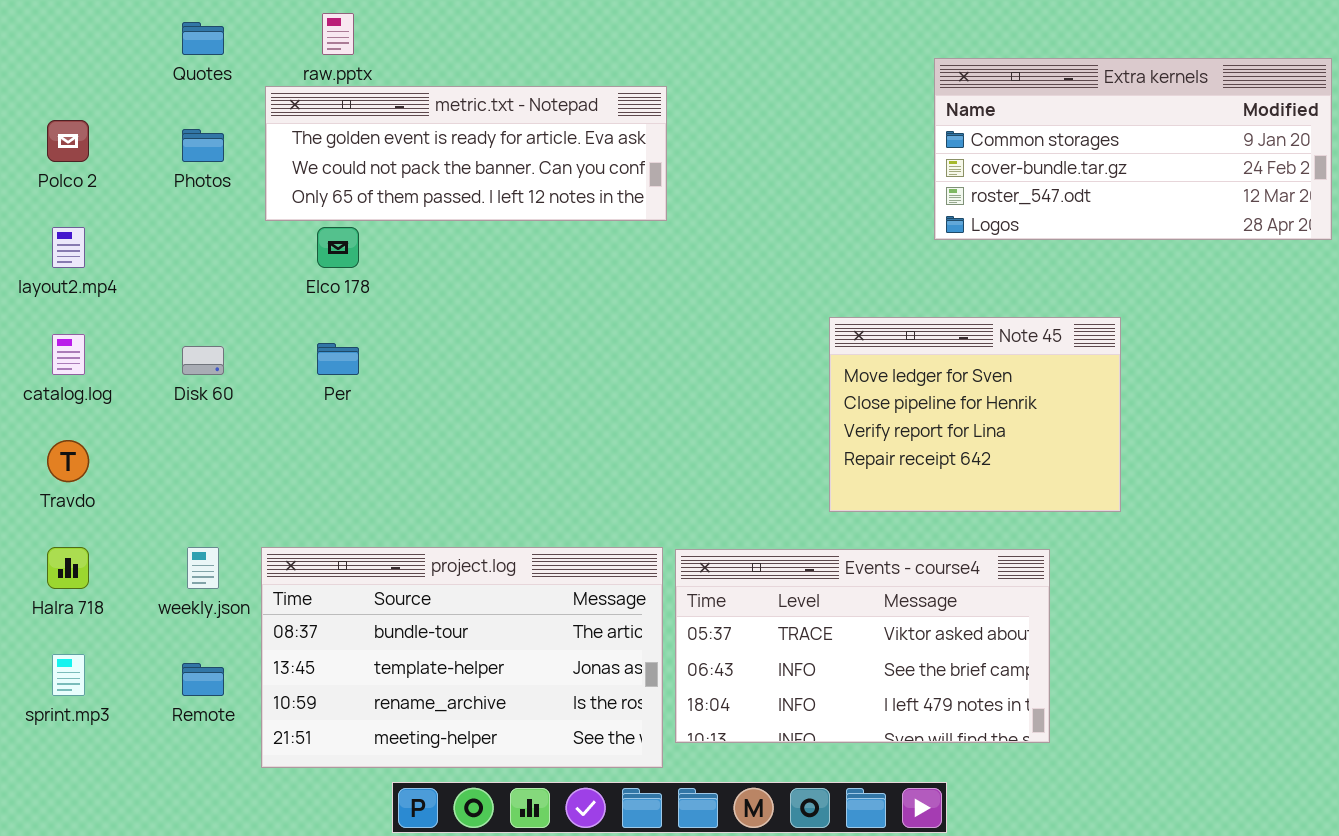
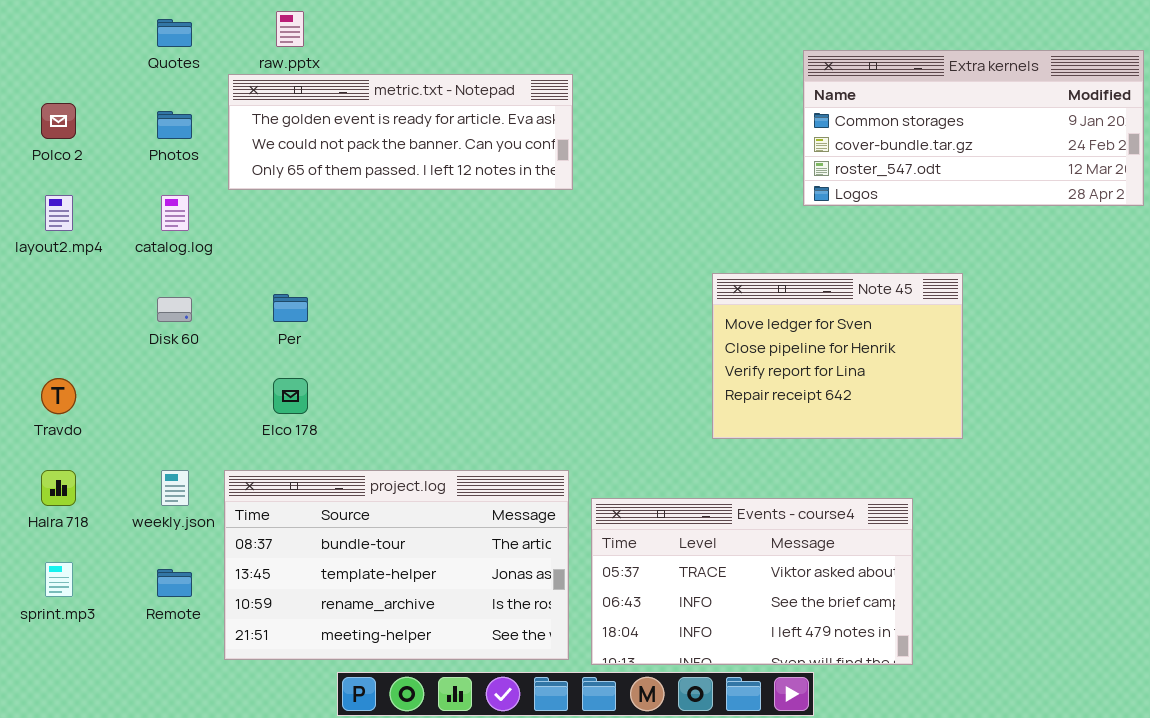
Elco 178: [317,227,359,268] -> [273,378,308,414], moved
catalog.log: [52,334,85,375] -> [161,195,189,231], moved
Events - course4: [675,549,1050,743] -> [591,498,913,665], moved

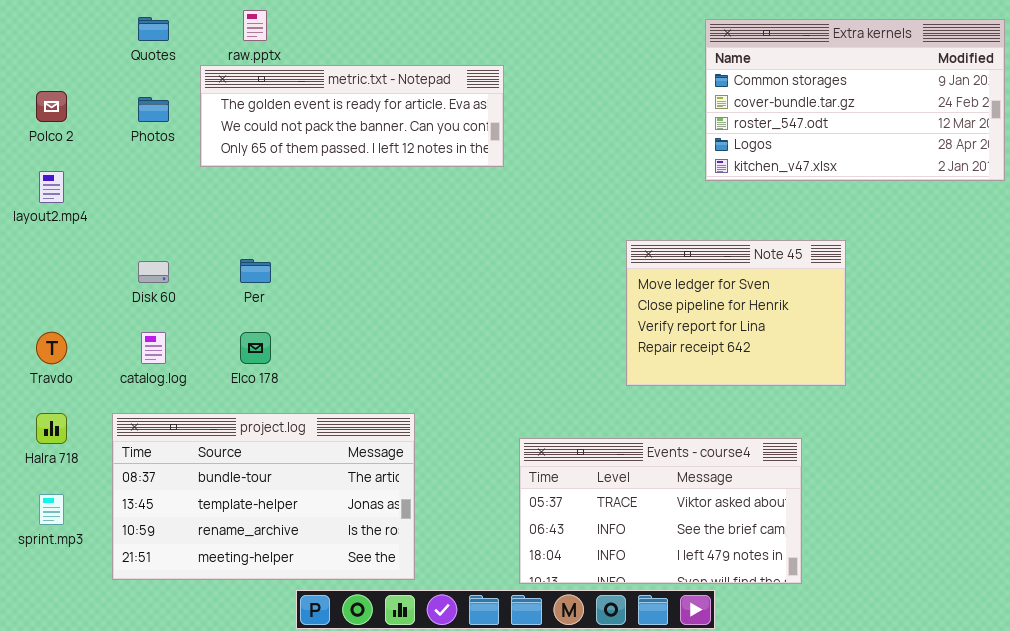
Extra kernels: [803,50,1144,206] -> [705,19,1005,181], resized
catalog.log: [161,195,189,231] -> [141,332,166,364], moved
project.log: [224,470,569,660] -> [112,413,415,580], moved

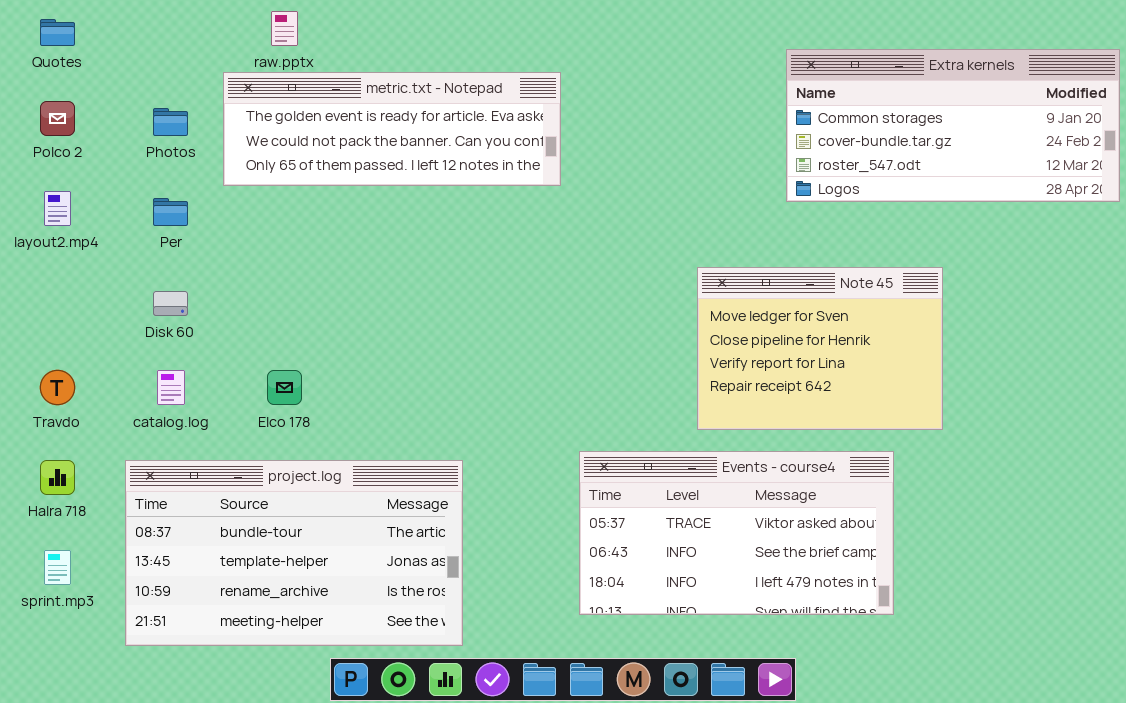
Quotes: [138,17,169,41] -> [40,19,75,46], moved
Extra kernels: [705,19,1005,181] -> [786,49,1120,202], resized
Per: [240,259,271,283] -> [153,198,188,226], moved
Events - course4: [519,438,802,584] -> [579,451,894,615], moved

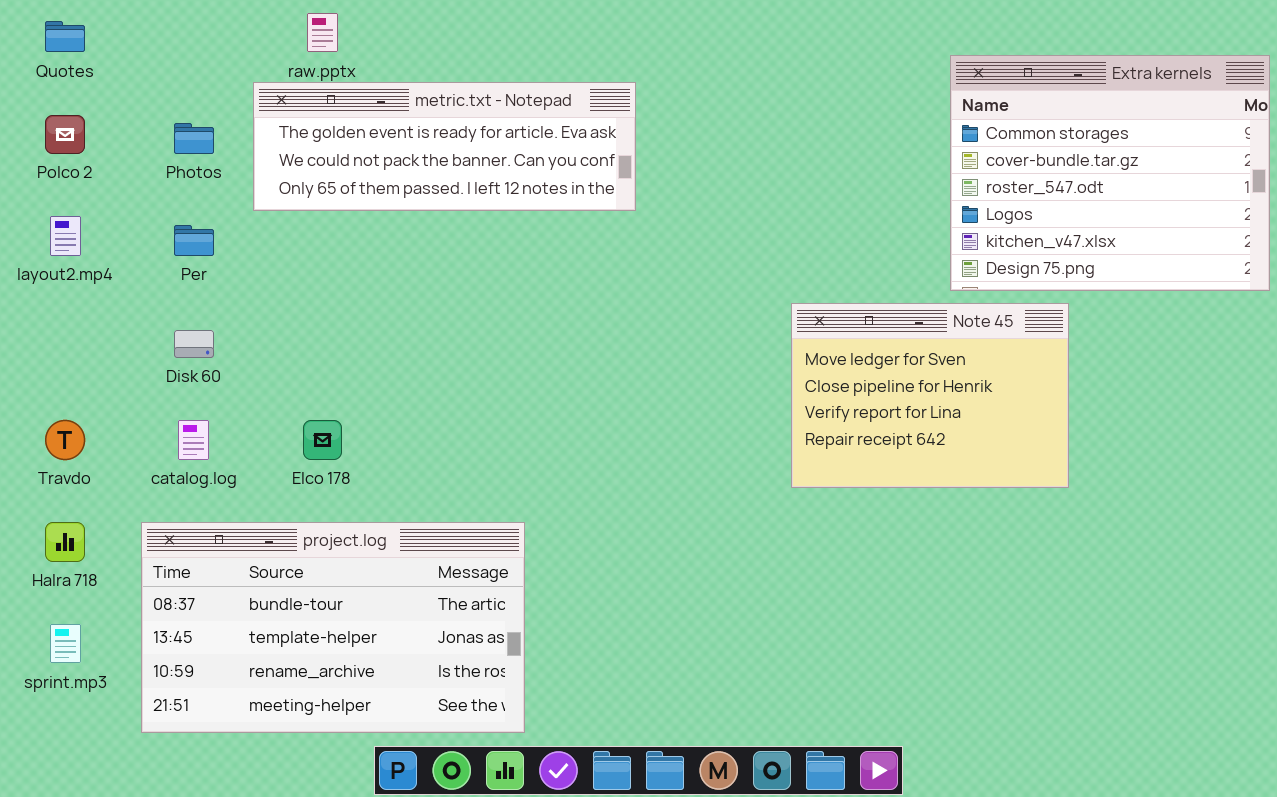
Extra kernels: [786,49,1120,202] -> [950,55,1270,291], resized
Events - course4: [579,451,894,615] -> none, closed

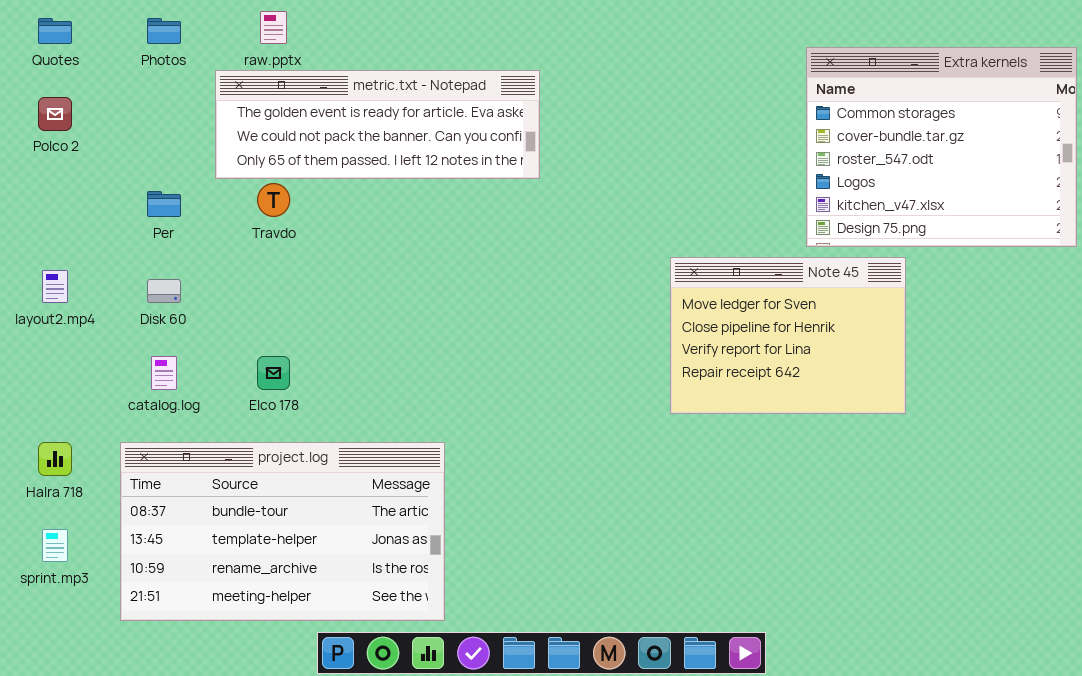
Photos: [174,123,214,154] -> [147,18,181,44], moved
layout2.mp4: [50,216,81,256] -> [42,270,68,303], moved
Travdo: [45,420,85,460] -> [257,183,290,217], moved

